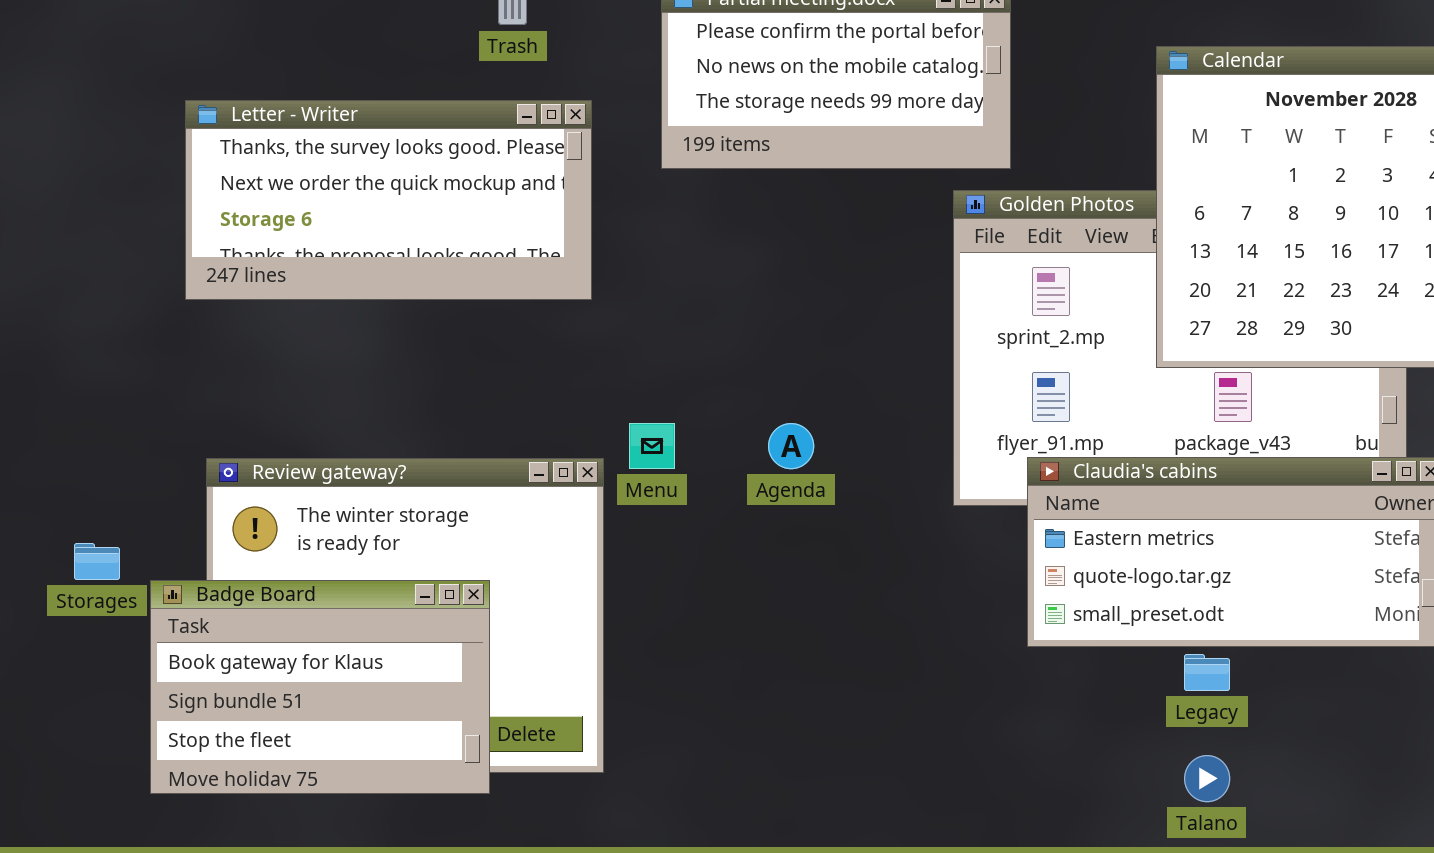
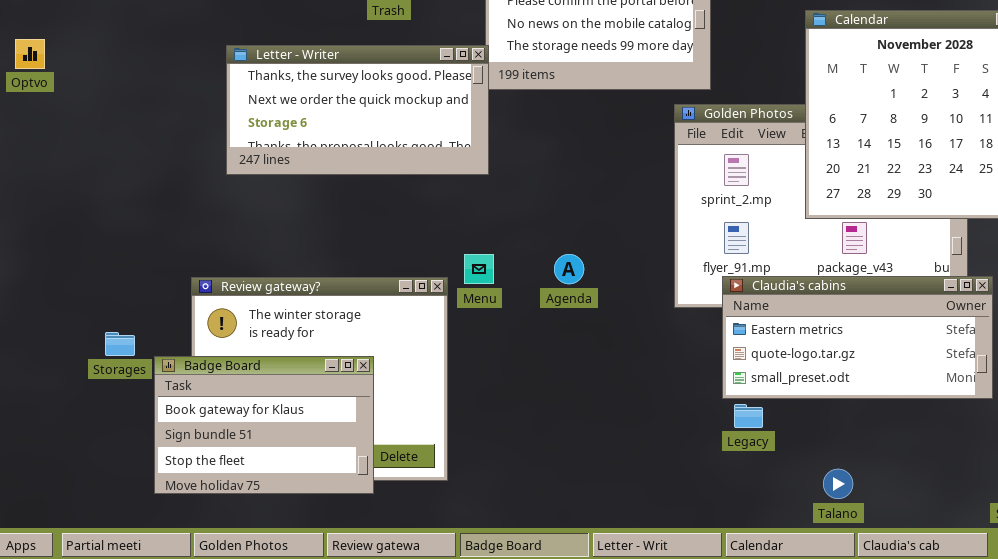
Letter - Writer: [185,100,592,300] -> [226,45,489,175], moved
Legacy: [1184,654,1230,691] -> [734,404,763,428], moved

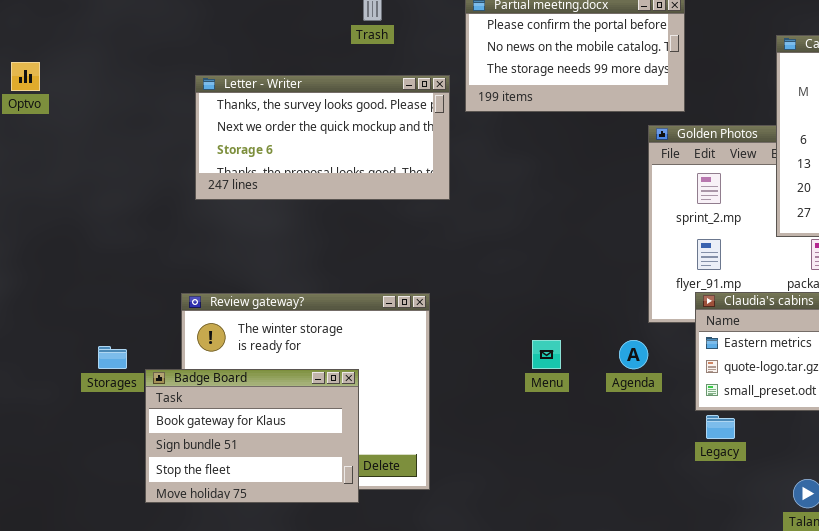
Letter - Writer: [226,45,489,175] -> [195,75,450,200], moved
Menu: [464,254,494,284] -> [532,340,561,369], moved
Agenda: [554,254,584,284] -> [619,340,648,369], moved

